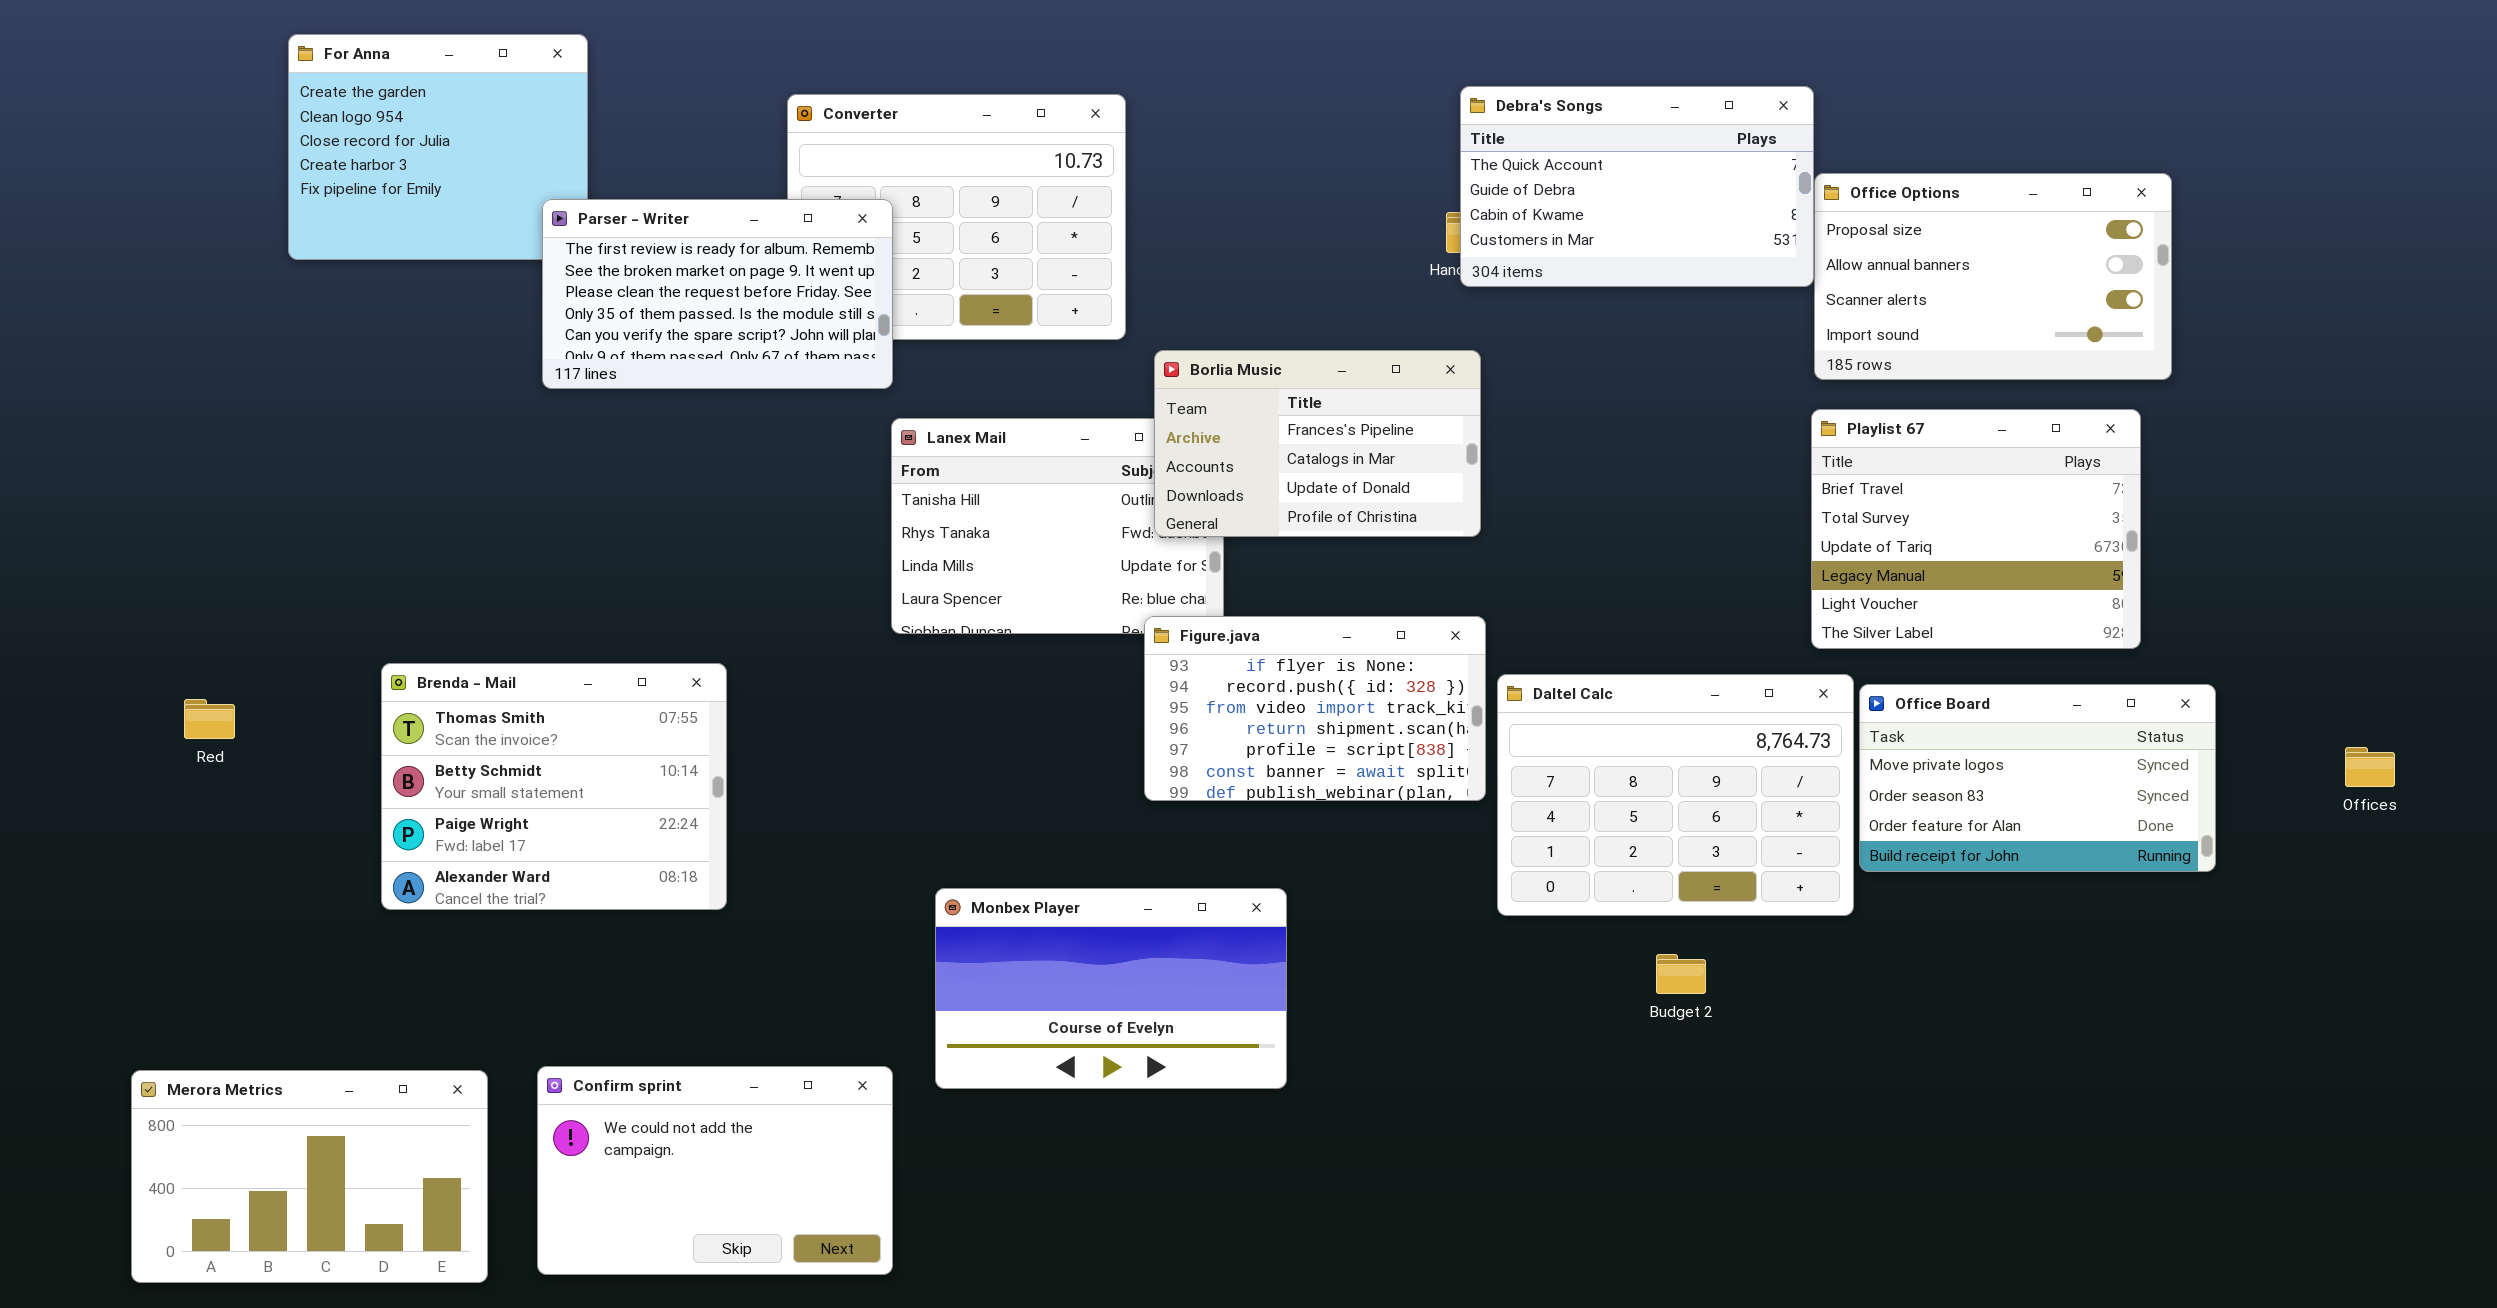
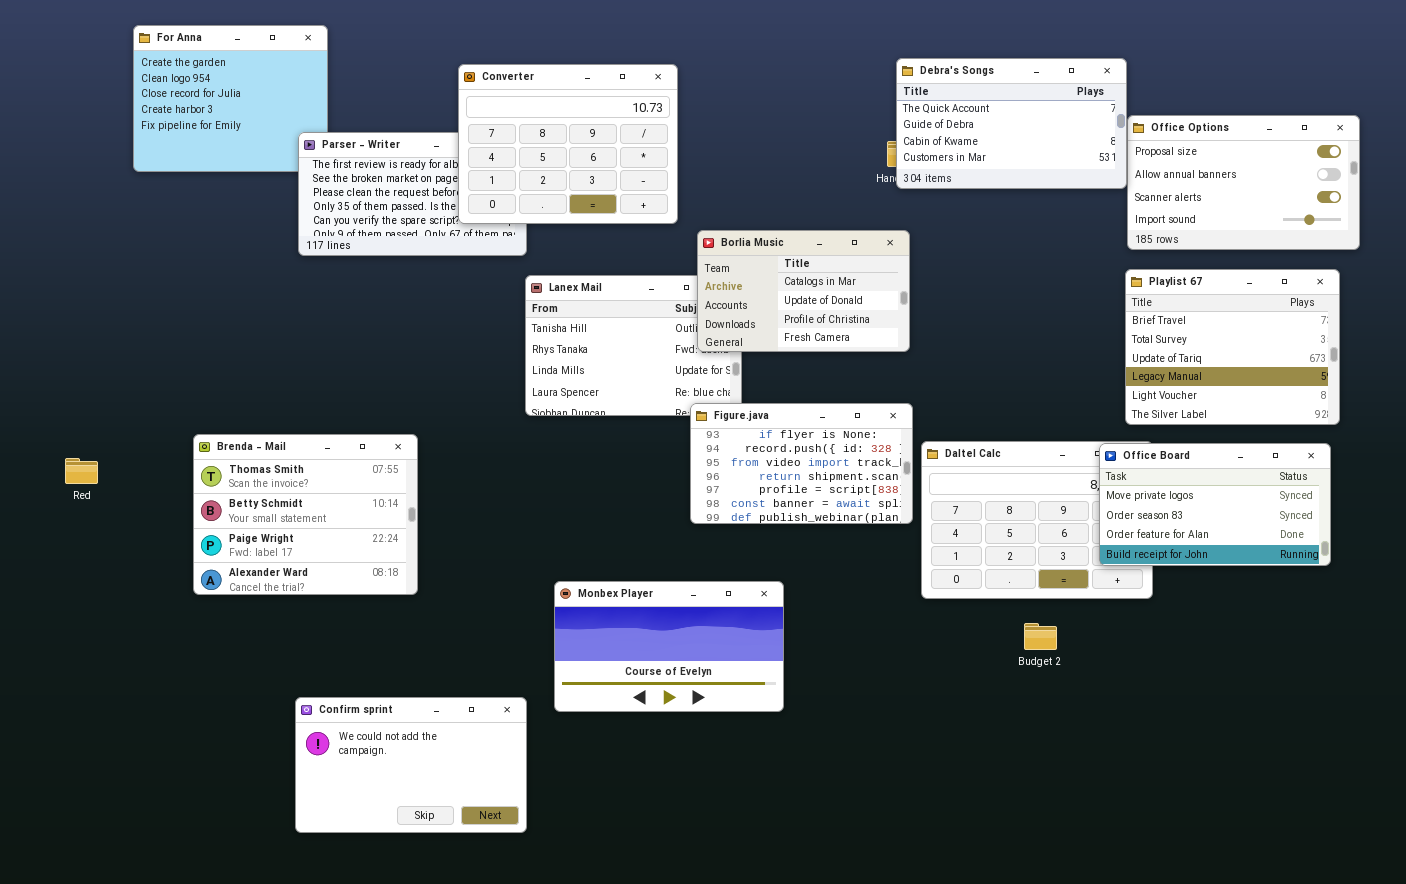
Converter: [787,94,1126,340] -> [458,64,678,224], raised
Borlia Music: [1154,350,1481,537] -> [697,230,910,352], scrolled down 1 row
Office Board: [1859,684,2216,872] -> [1099,443,1331,566], moved
Merora Metrics: [131,1070,488,1283] -> none, closed

